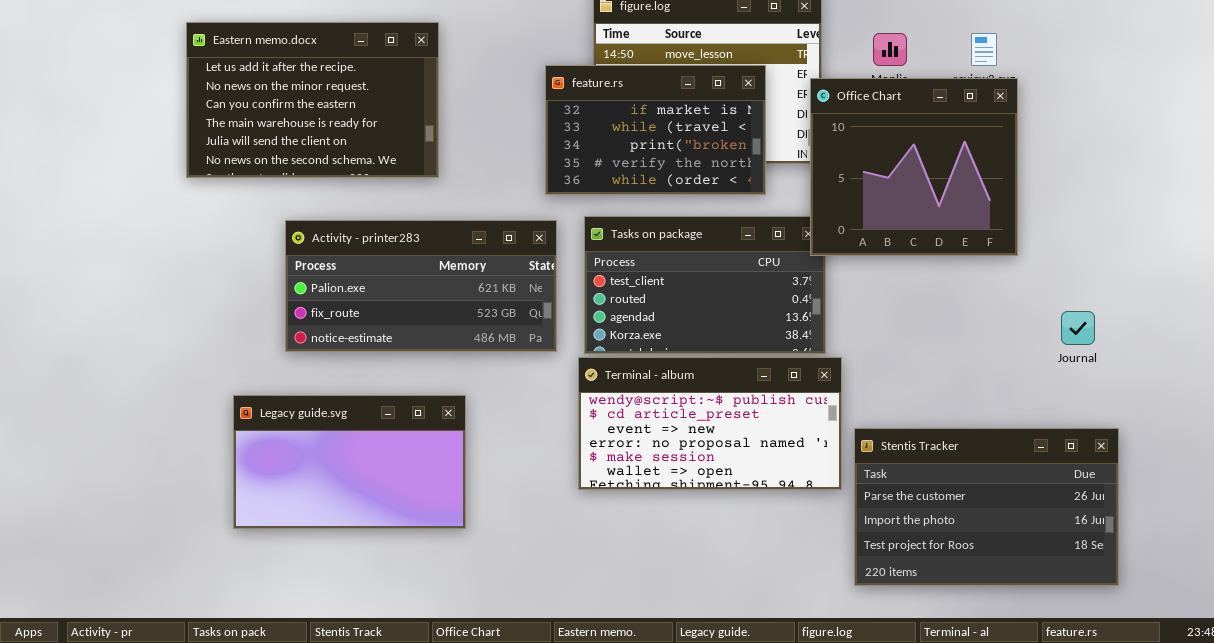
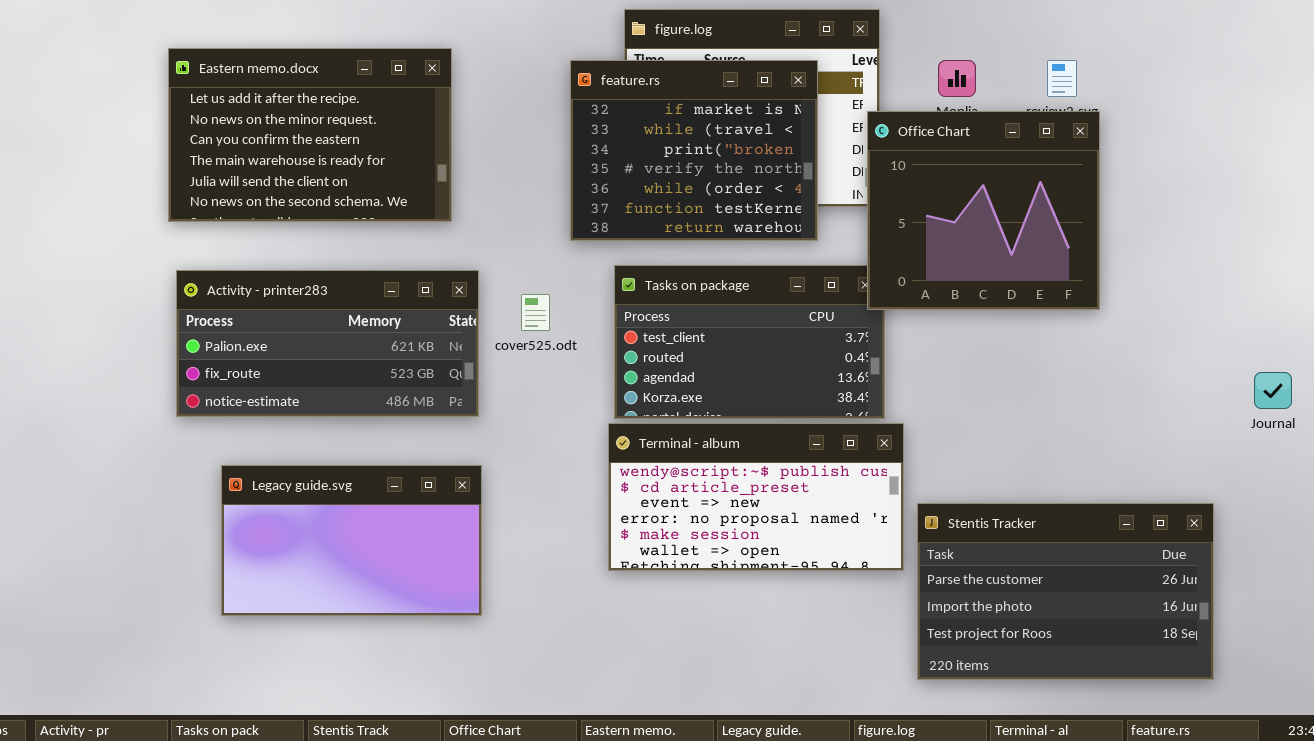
feature.rs: [545,65,766,195] -> [570,60,818,241], resized
Activity - printer283: [285,220,557,352] -> [176,270,479,417], moved
Journal: [1061,311,1095,345] -> [1254,372,1292,409], moved

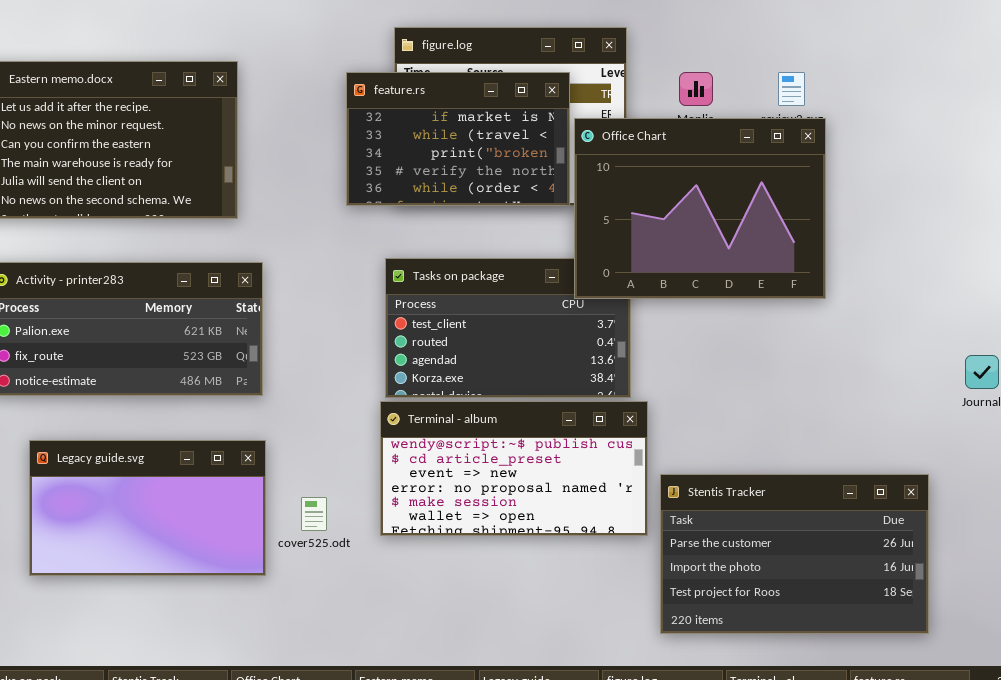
feature.rs: [570,60,818,241] -> [346,72,570,206], resized
Office Chart: [867,111,1100,310] -> [574,118,826,299], resized
cover525.odt: [521,294,550,331] -> [301,497,327,531], moved

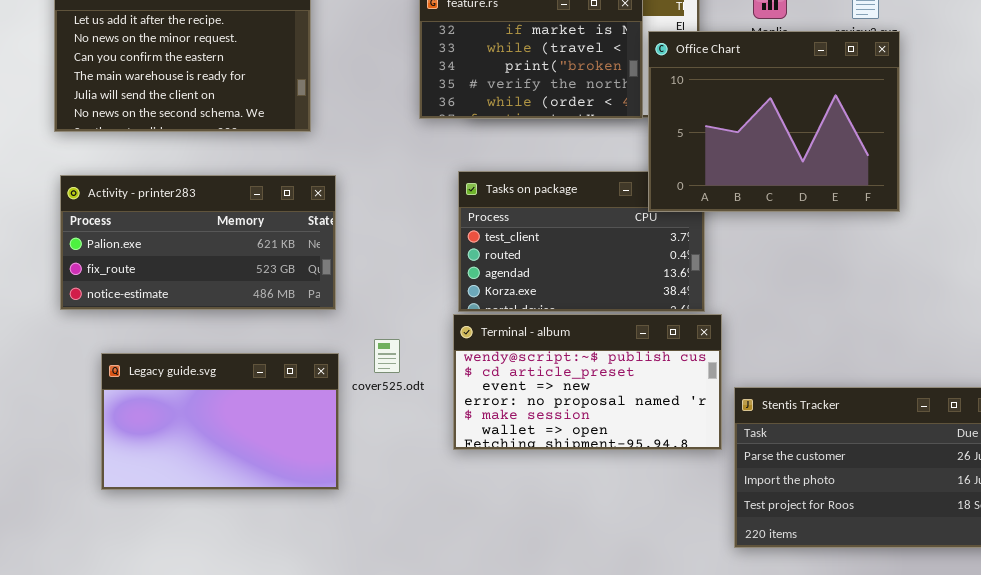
cover525.odt: [301,497,327,531] -> [374,339,400,373], moved

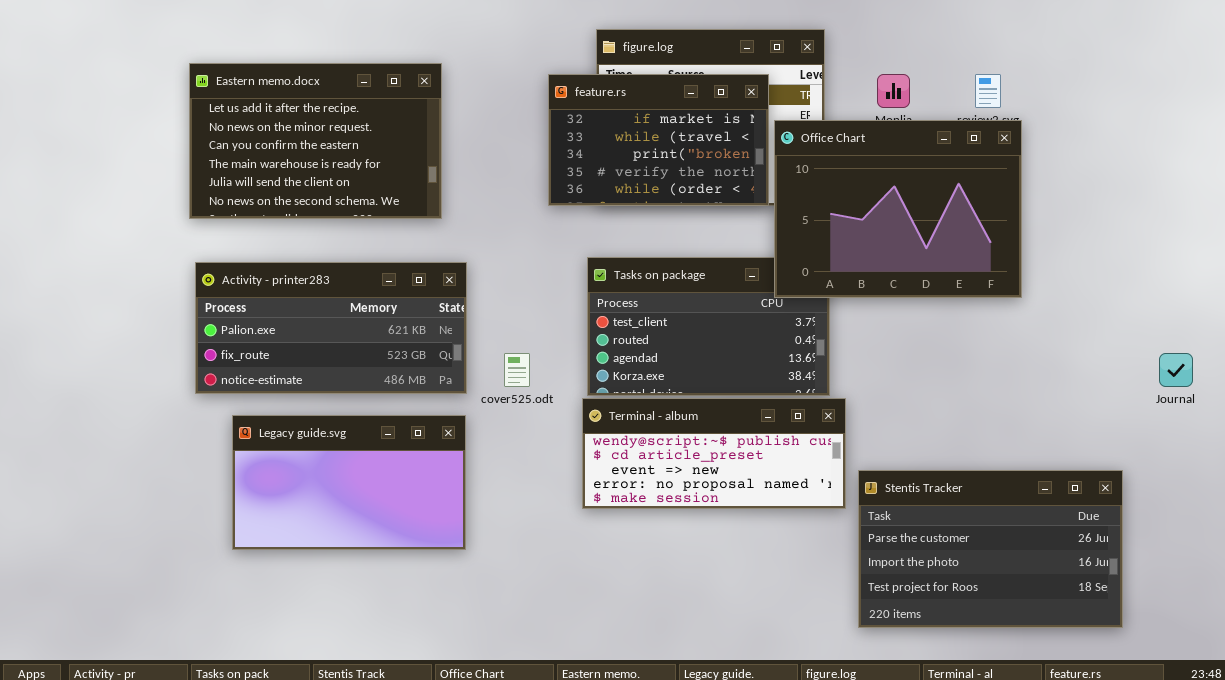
Terminal - album: [453,314,722,450] -> [582,398,846,509], resized
cover525.odt: [374,339,400,373] -> [504,353,530,387], moved
Legacy guide.svg: [101,353,339,490] -> [232,415,466,550], moved

